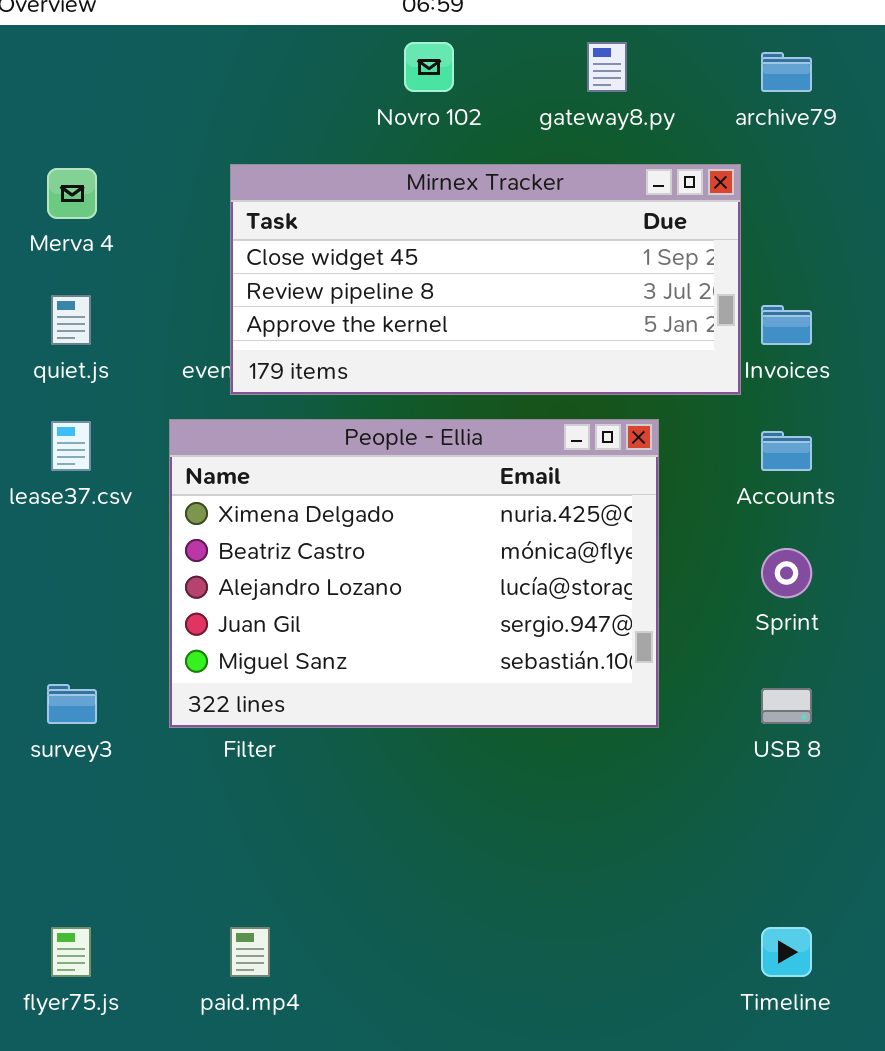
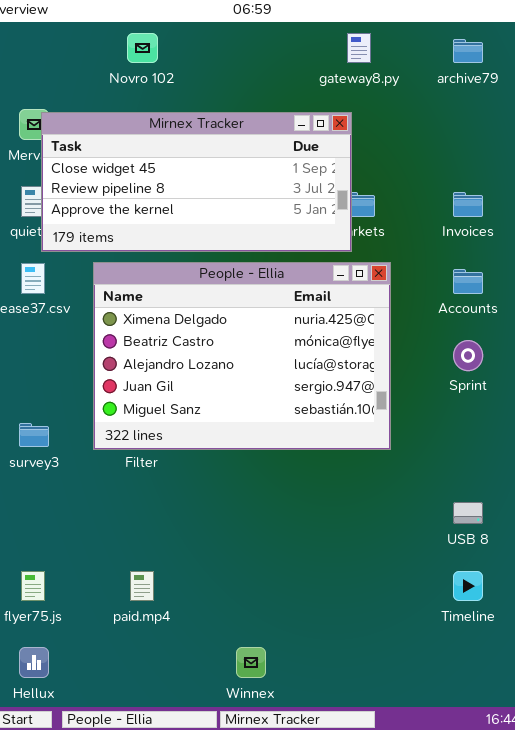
Novro 102: [404,42,454,92] -> [127,33,158,63], moved
Mirnex Tracker: [230,164,741,395] -> [41,112,352,252], moved
USB 8: [761,688,812,724] -> [453,502,483,524], moved

